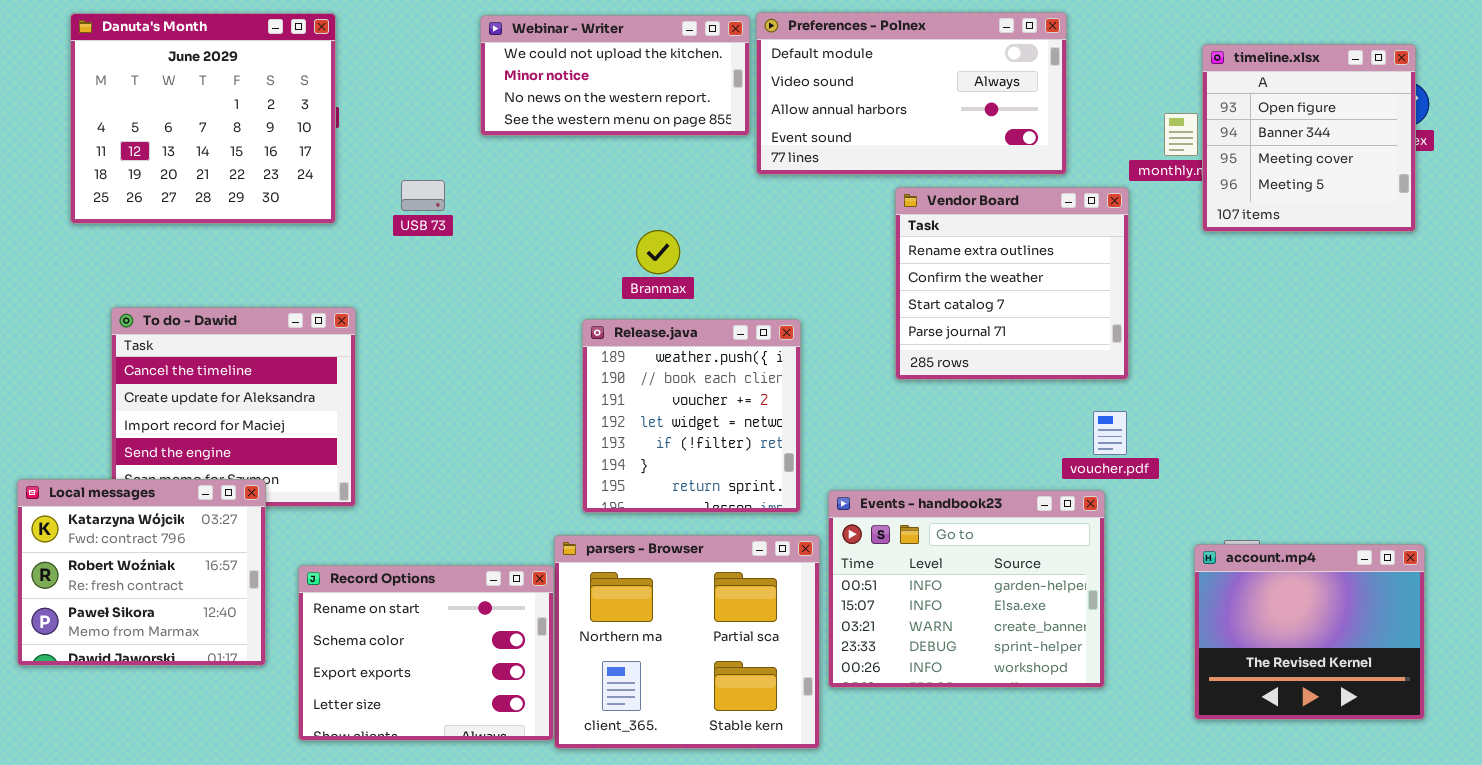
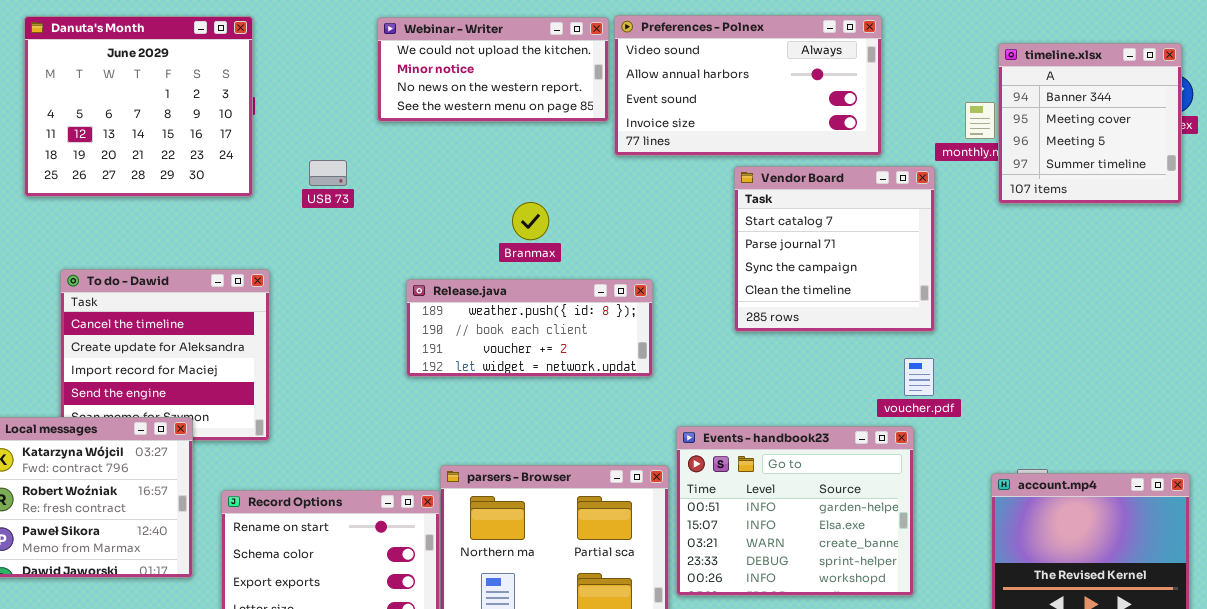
Preferences - Polnex: [756,12,1067,175] -> [614,15,882,156], scrolled down 1 row
timeline.xlsx: [1202,44,1416,232] -> [998,43,1182,204], scrolled down 1 row
Vendor Board: [895,187,1129,380] -> [734,166,935,332], scrolled down 2 rows
Release.java: [582,319,801,513] -> [406,279,653,377], resized

